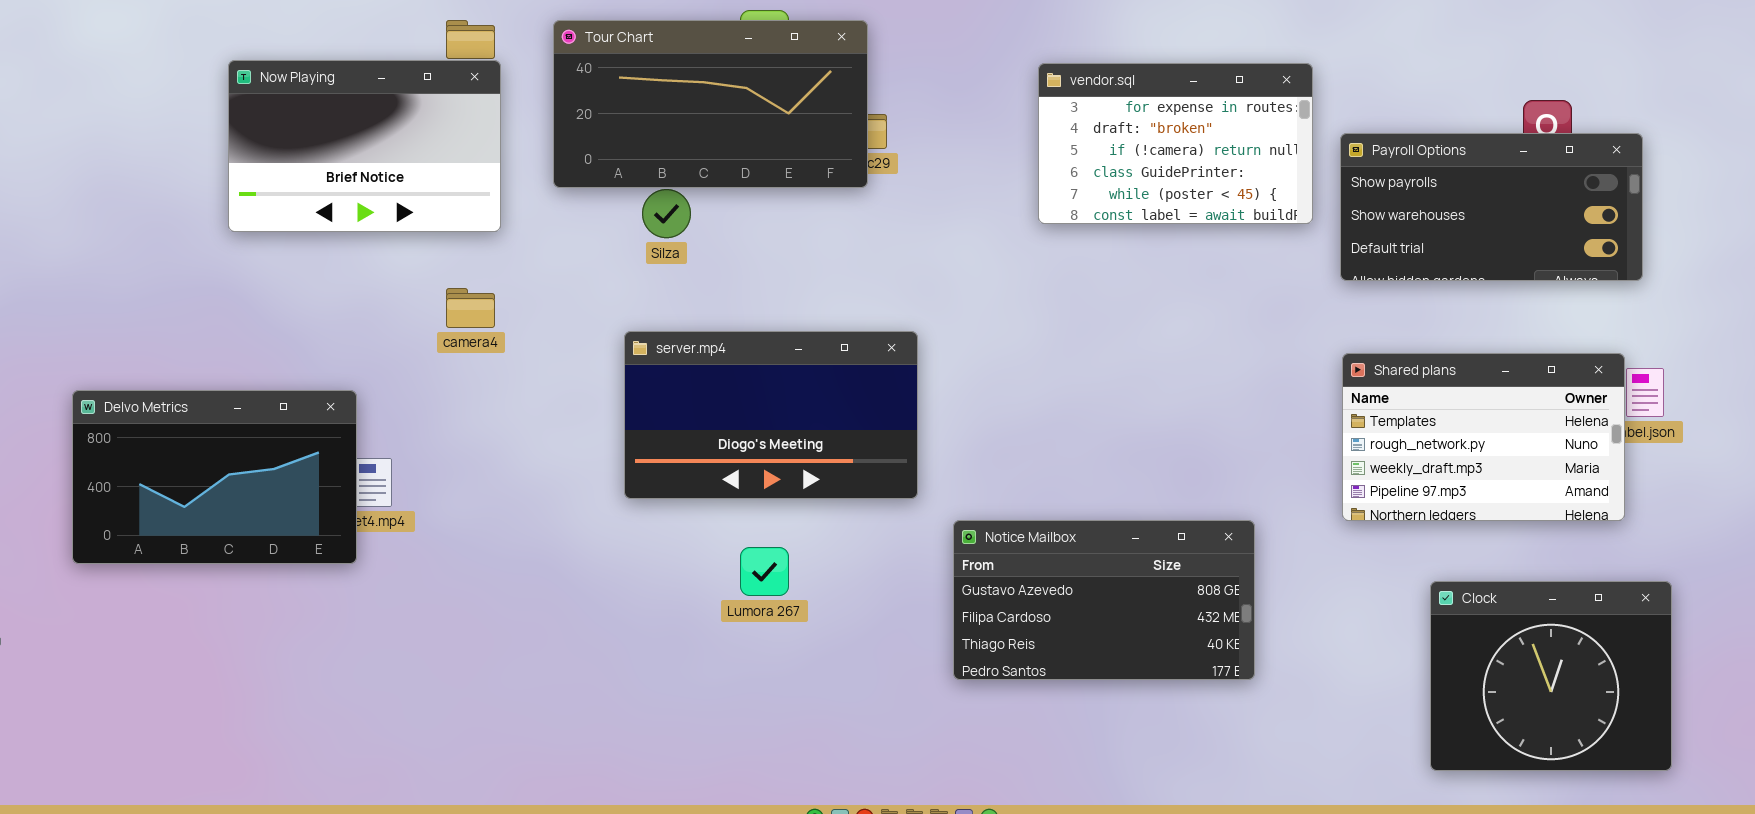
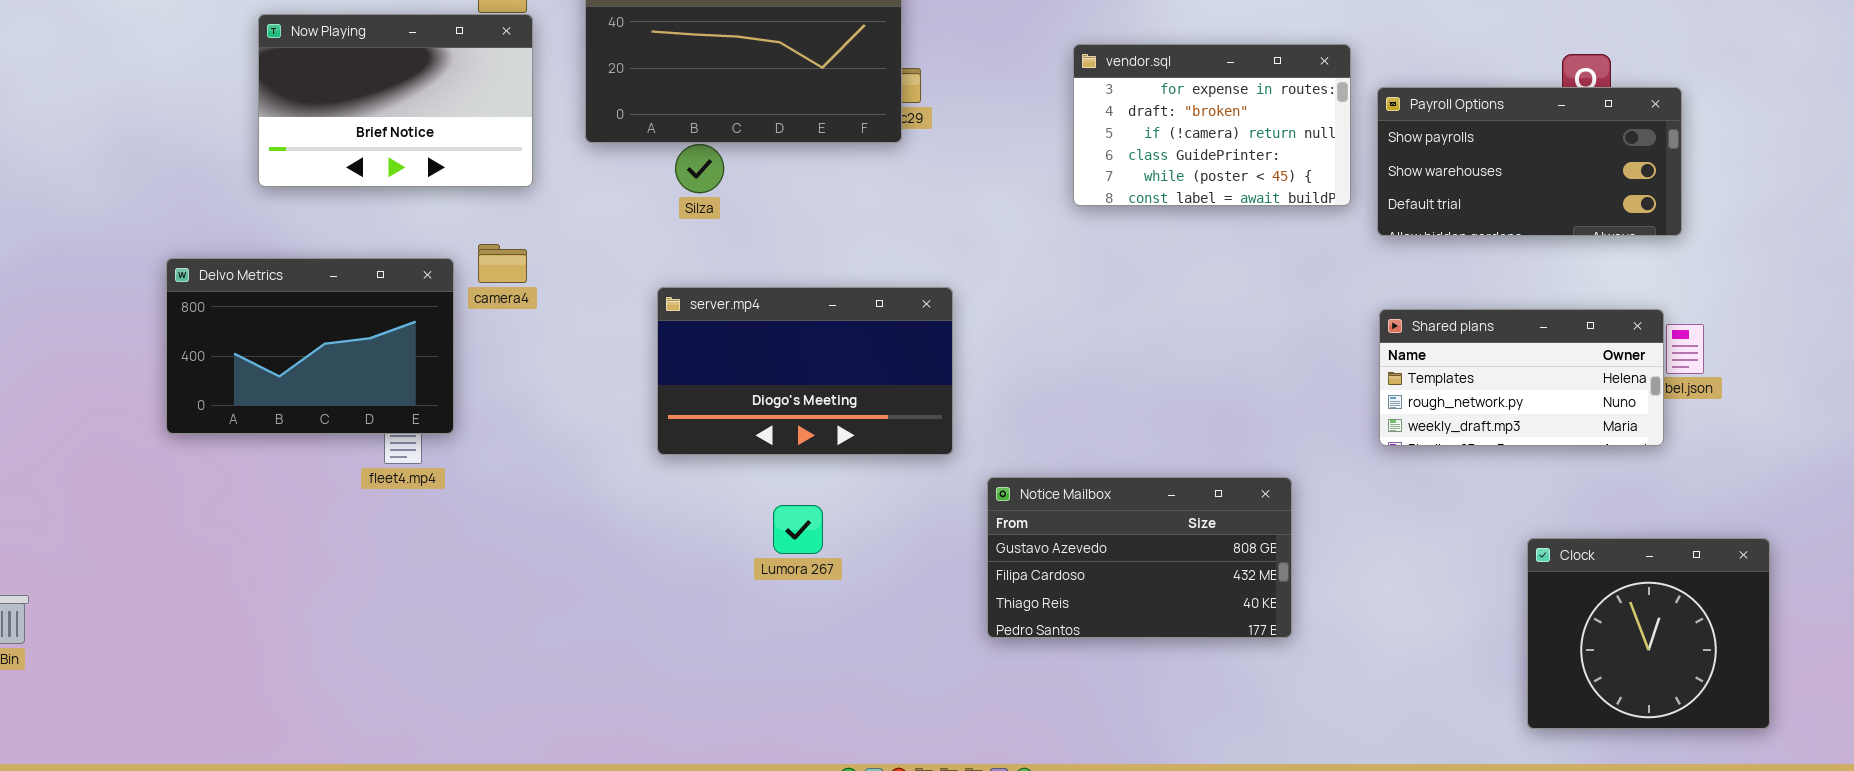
vendor.sql: [1038,63,1313,224] -> [1073,44,1351,206], moved
Shared plans: [1342,353,1625,521] -> [1379,309,1664,446], resized
Delvo Metrics: [72,390,357,564] -> [166,258,454,434], moved
Clock: [1430,581,1672,771] -> [1527,538,1770,729], moved

